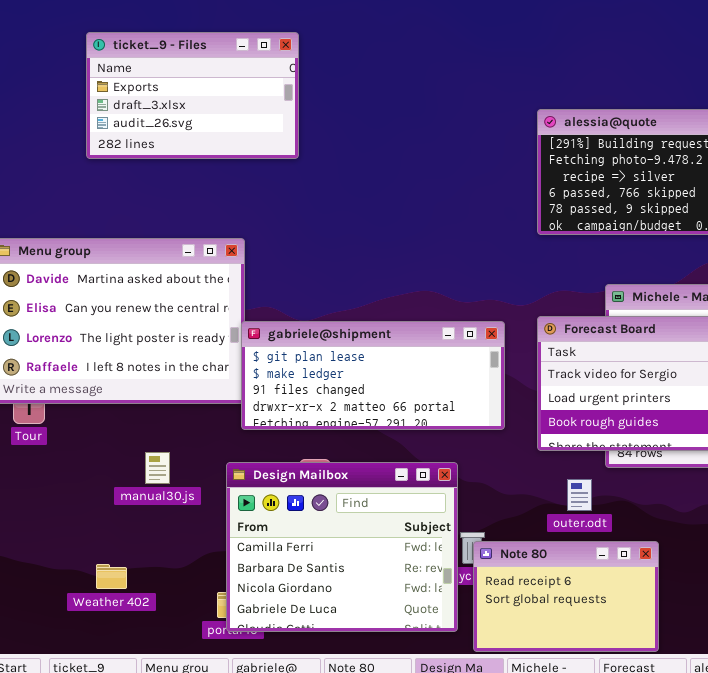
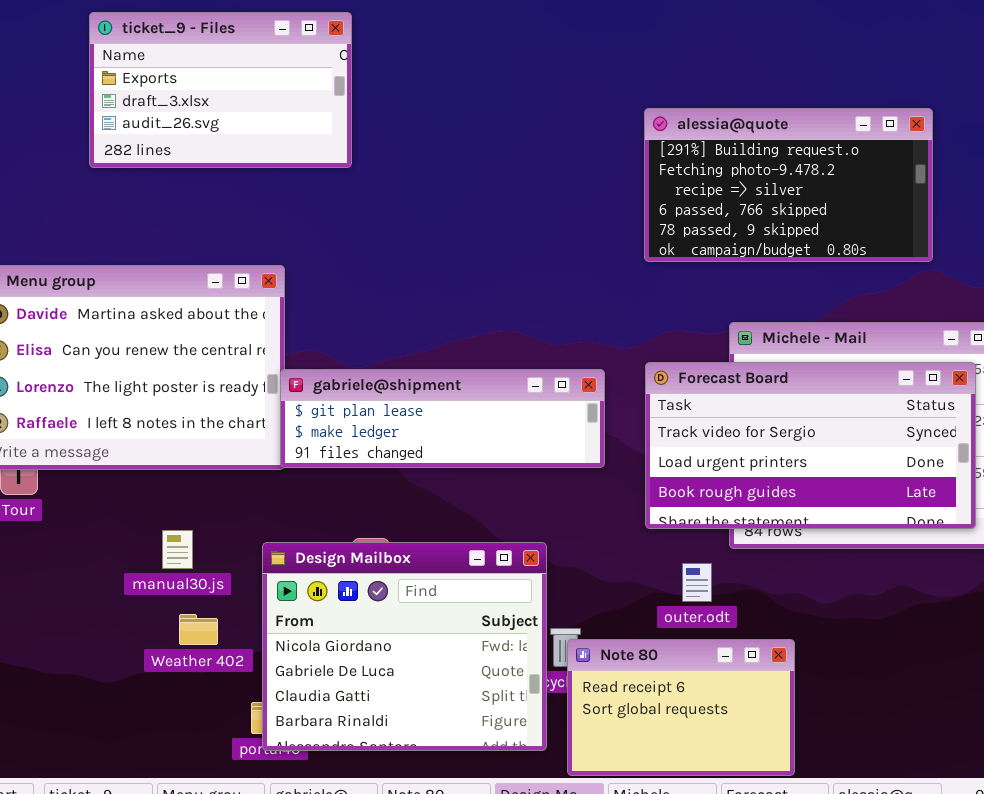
gabriele@shipment: [241,321,505,430] -> [280,369,605,468], resized
Design Mailbox: [226,462,458,632] -> [262,542,547,751], scrolled down 2 rows
Weather 402: [96,564,127,589] -> [179,614,218,645], moved

